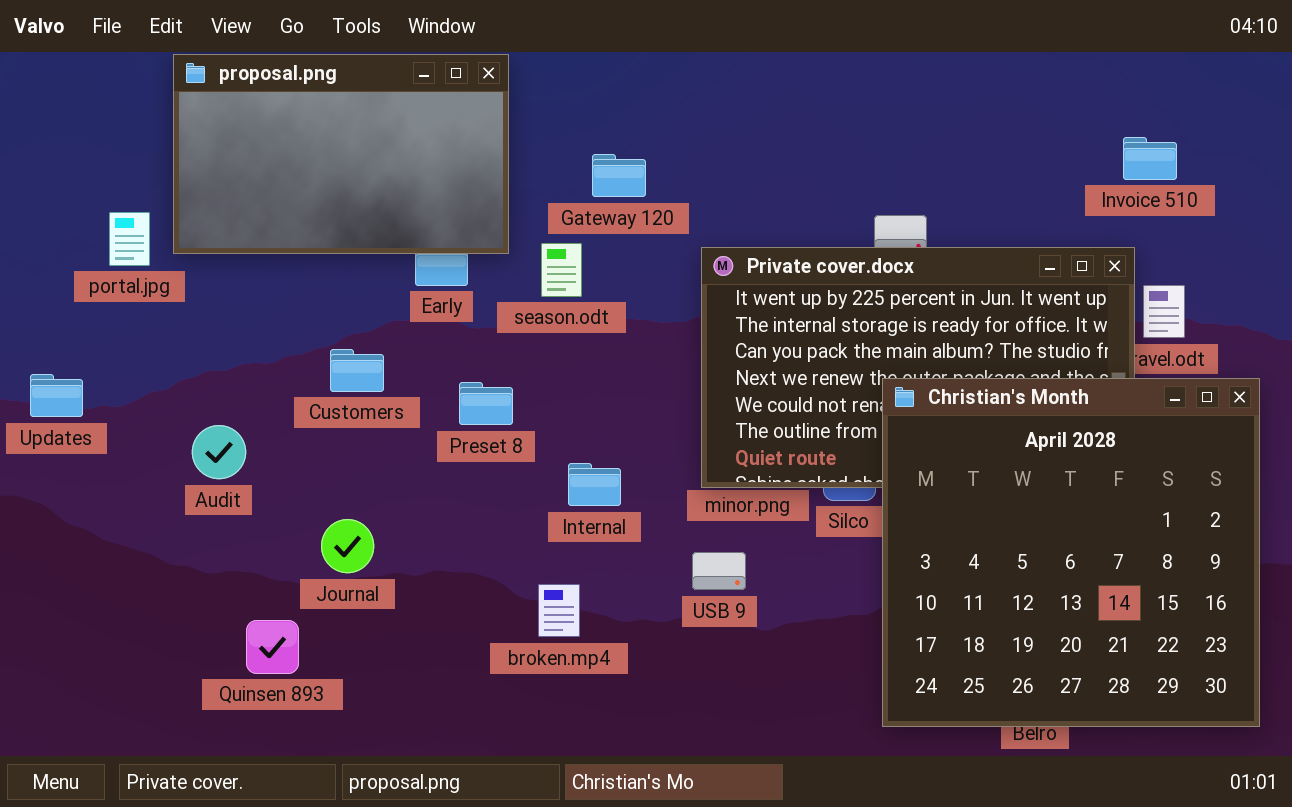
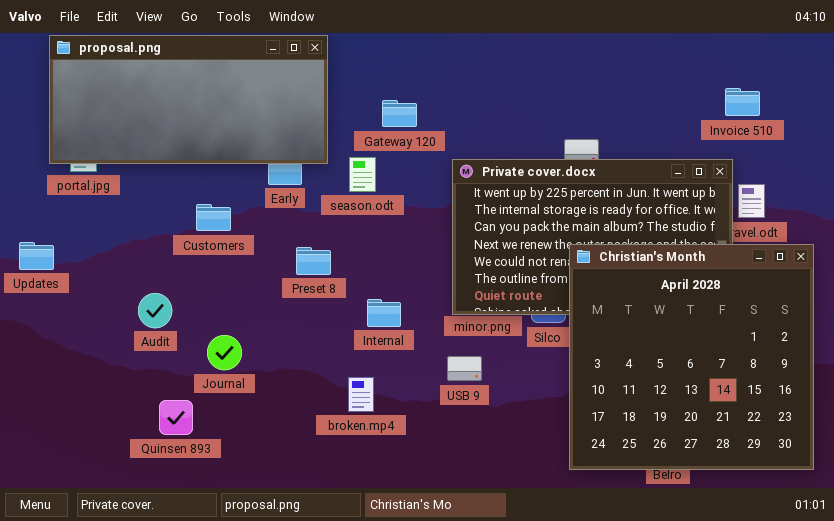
proposal.png: [173,54,509,254] -> [49,35,328,164], resized
Customers: [330,349,384,392] -> [196,204,231,231], moved
Audit: [192,425,246,479] -> [138,293,172,328], moved

